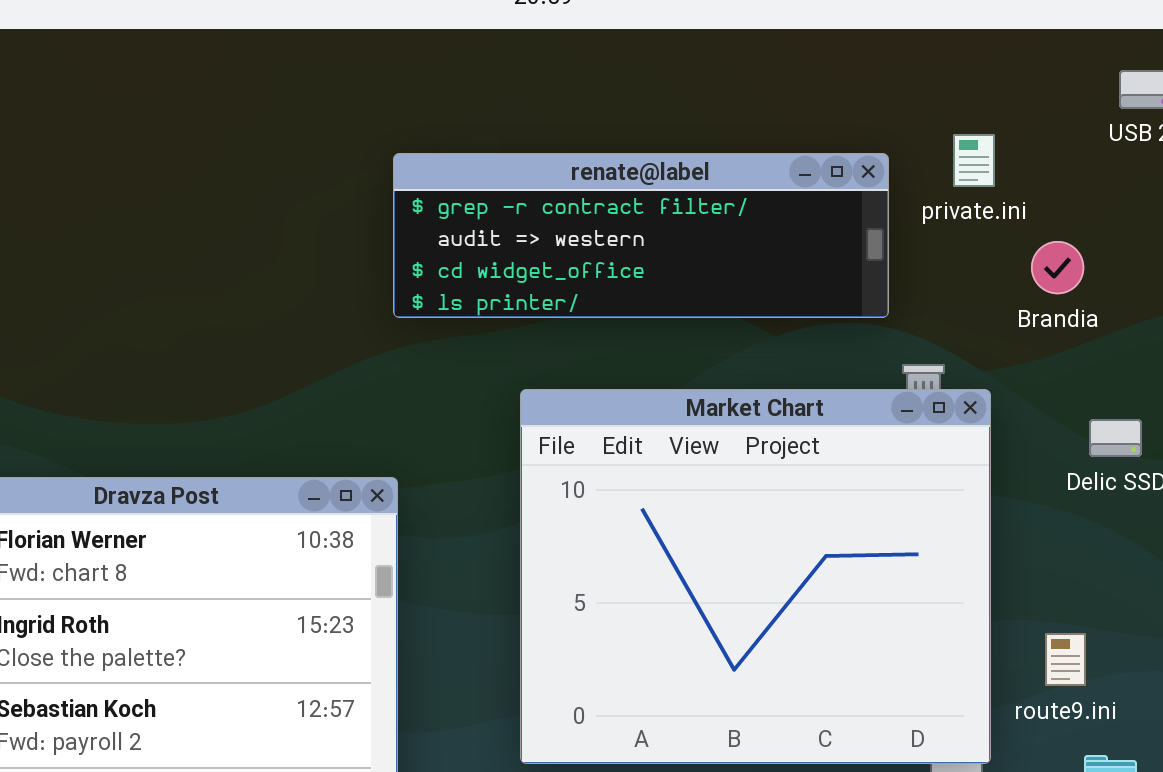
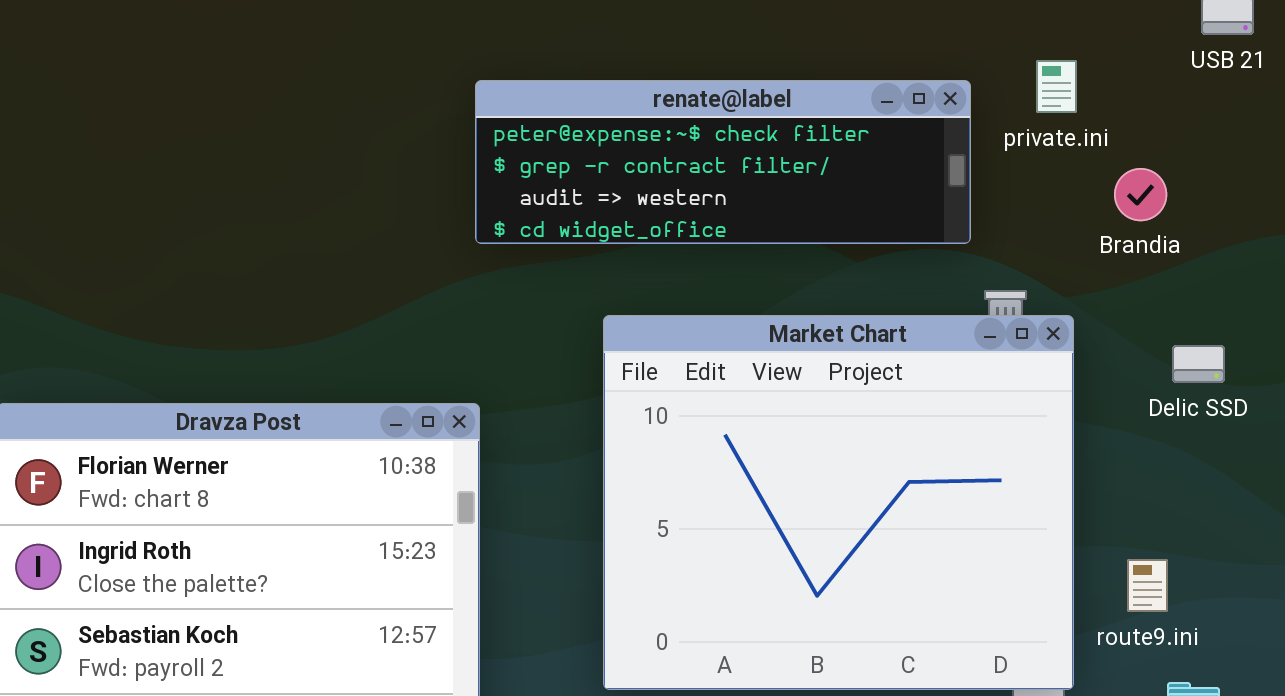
renate@label: [393,153,889,318] -> [475,80,971,244], scrolled up 1 row

